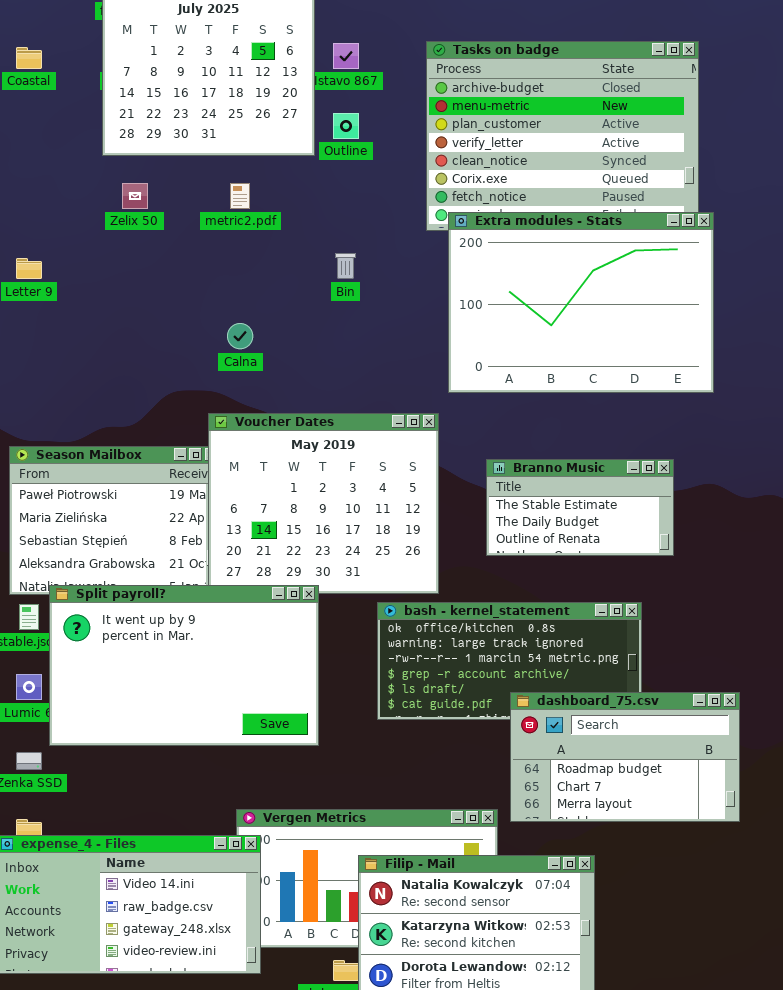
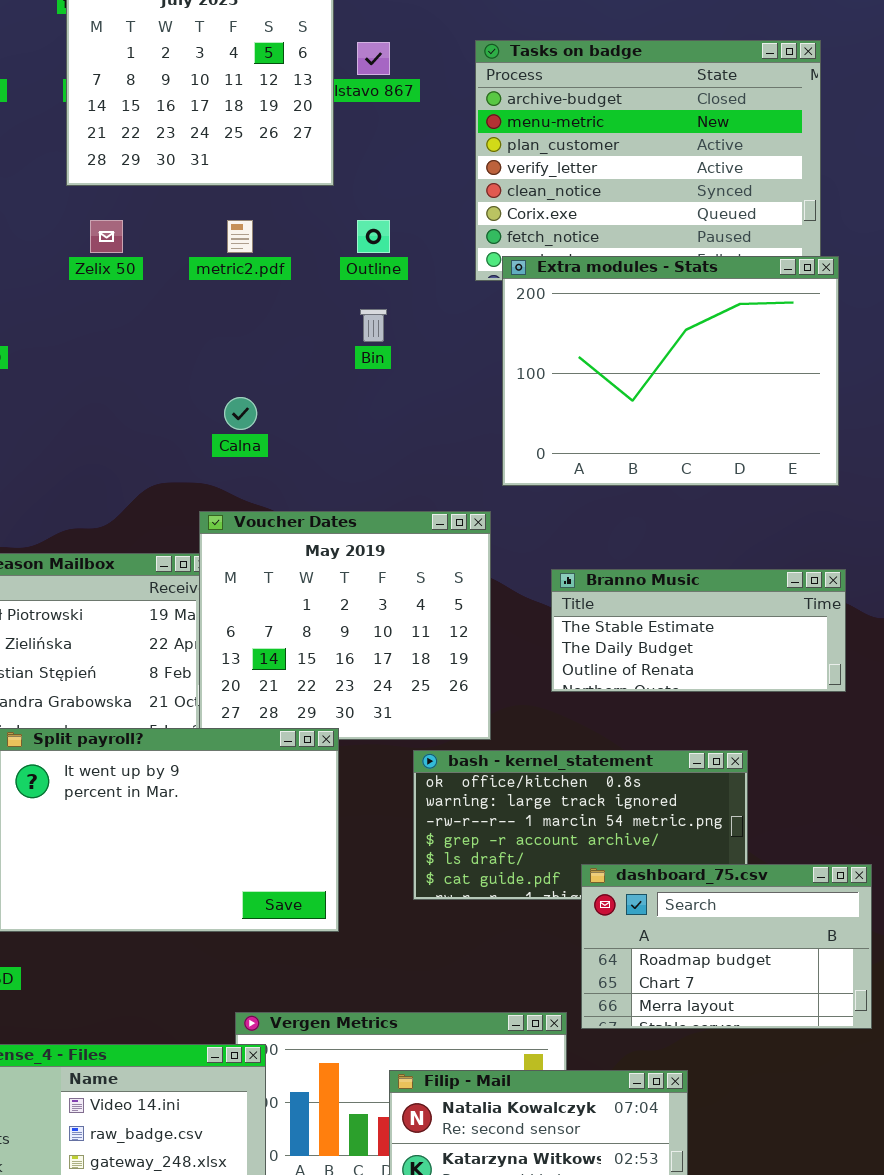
Outline: [333,113,359,139] -> [357,220,390,253], moved
Branno Music: [486,459,674,556] -> [551,569,846,692], resized

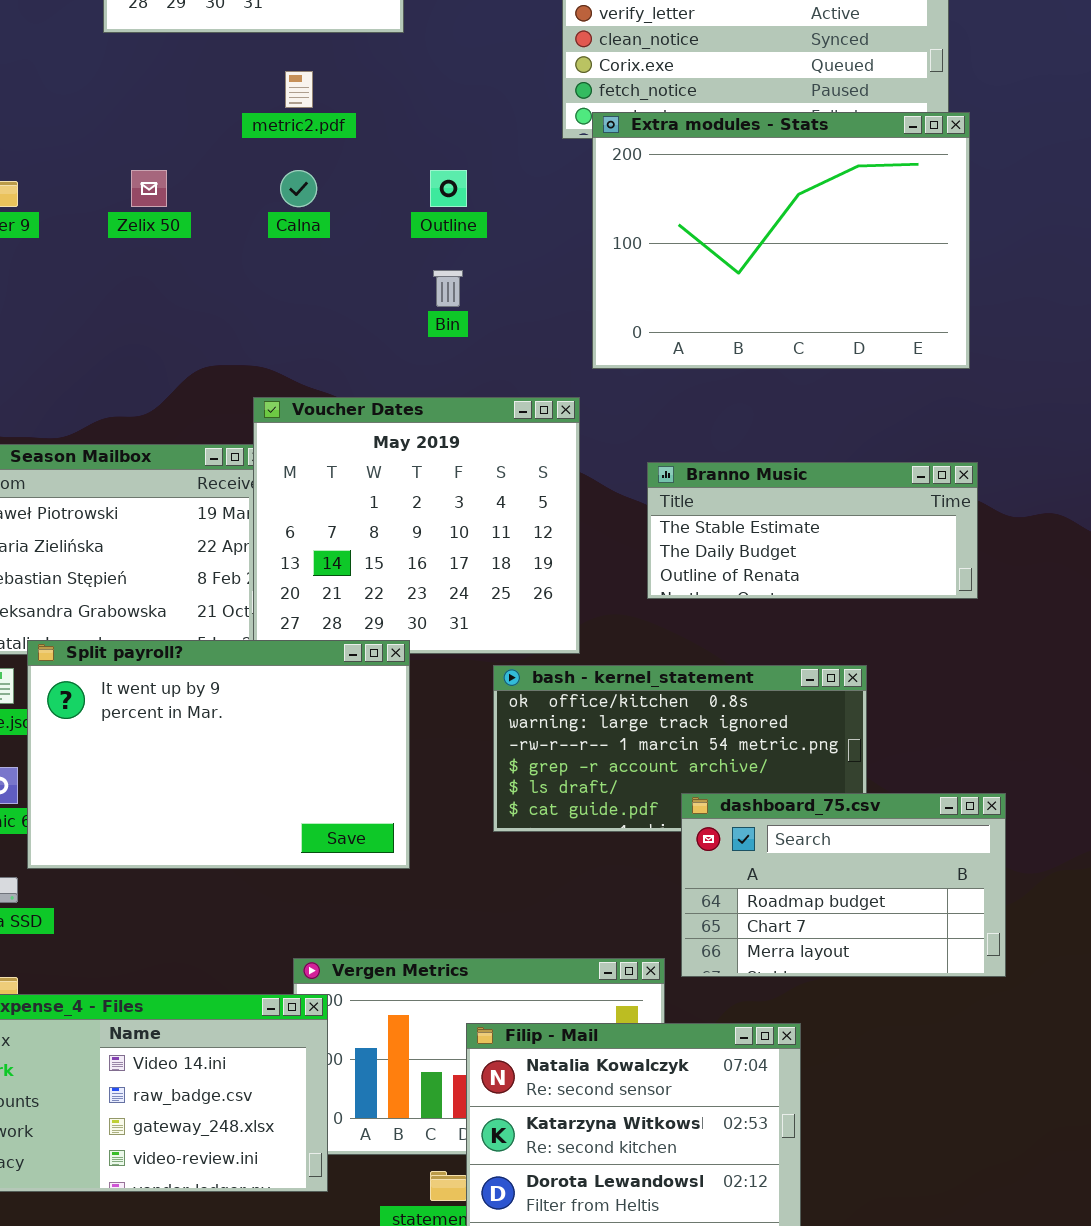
Zelix 50: [90,220,123,253] -> [131,170,167,207], moved
Outline: [357,220,390,253] -> [430,170,467,207], moved
Bin: [360,309,387,342] -> [433,270,463,307], moved
Calna: [224,397,257,430] -> [280,170,317,207], moved

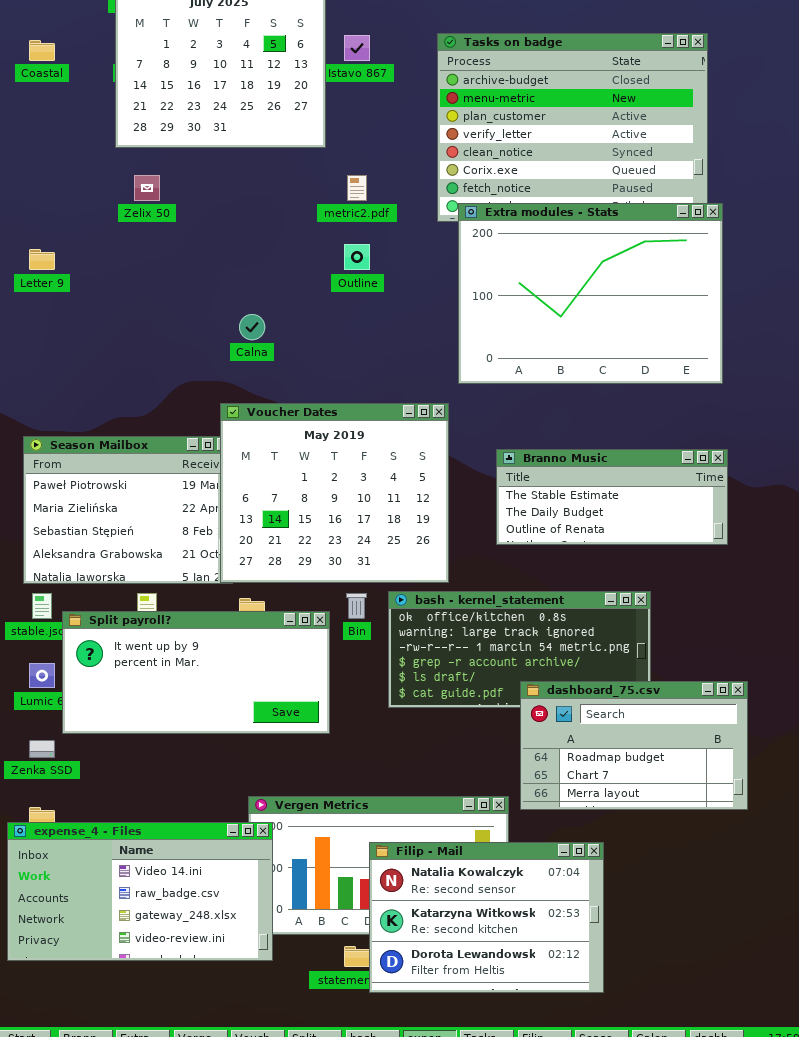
metric2.pdf: [285,71,313,108] -> [347,175,367,201], moved
Zelix 50: [131,170,167,207] -> [134,175,160,201], moved
Calna: [280,170,317,207] -> [239,314,265,340], moved
Bin: [433,270,463,307] -> [346,593,367,619], moved
Split payroll?: [27,640,410,869] -> [62,611,330,734], resized

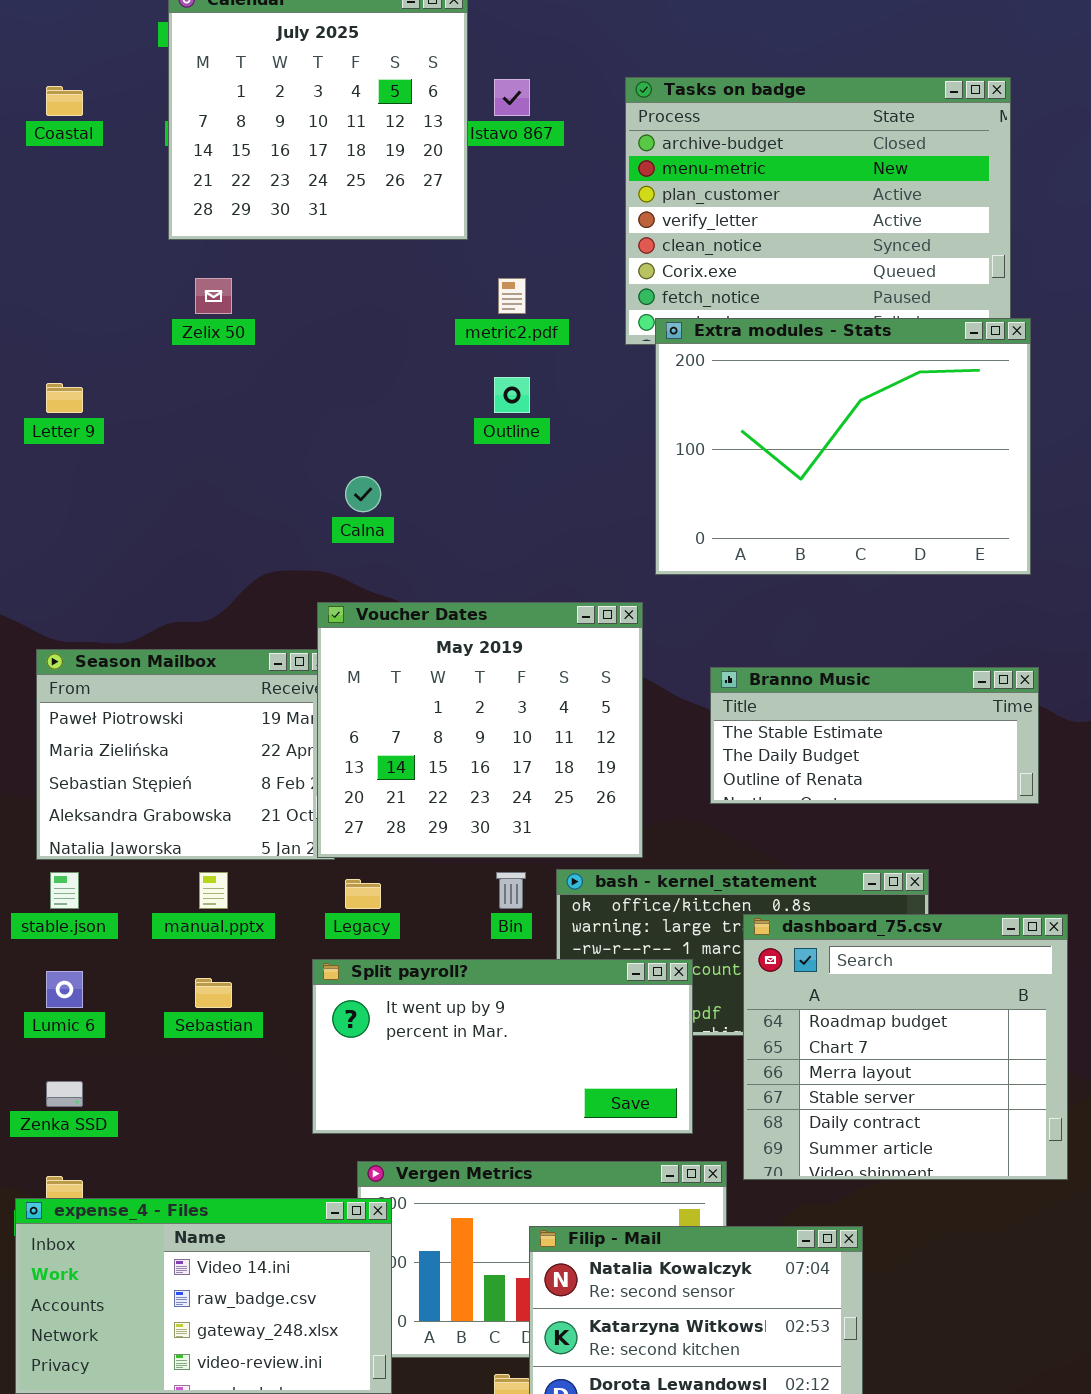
Split payroll?: [62,611,330,734] -> [312,959,693,1134], moved
dashboard_75.csv: [520,681,748,810] -> [743,914,1068,1180], resized

